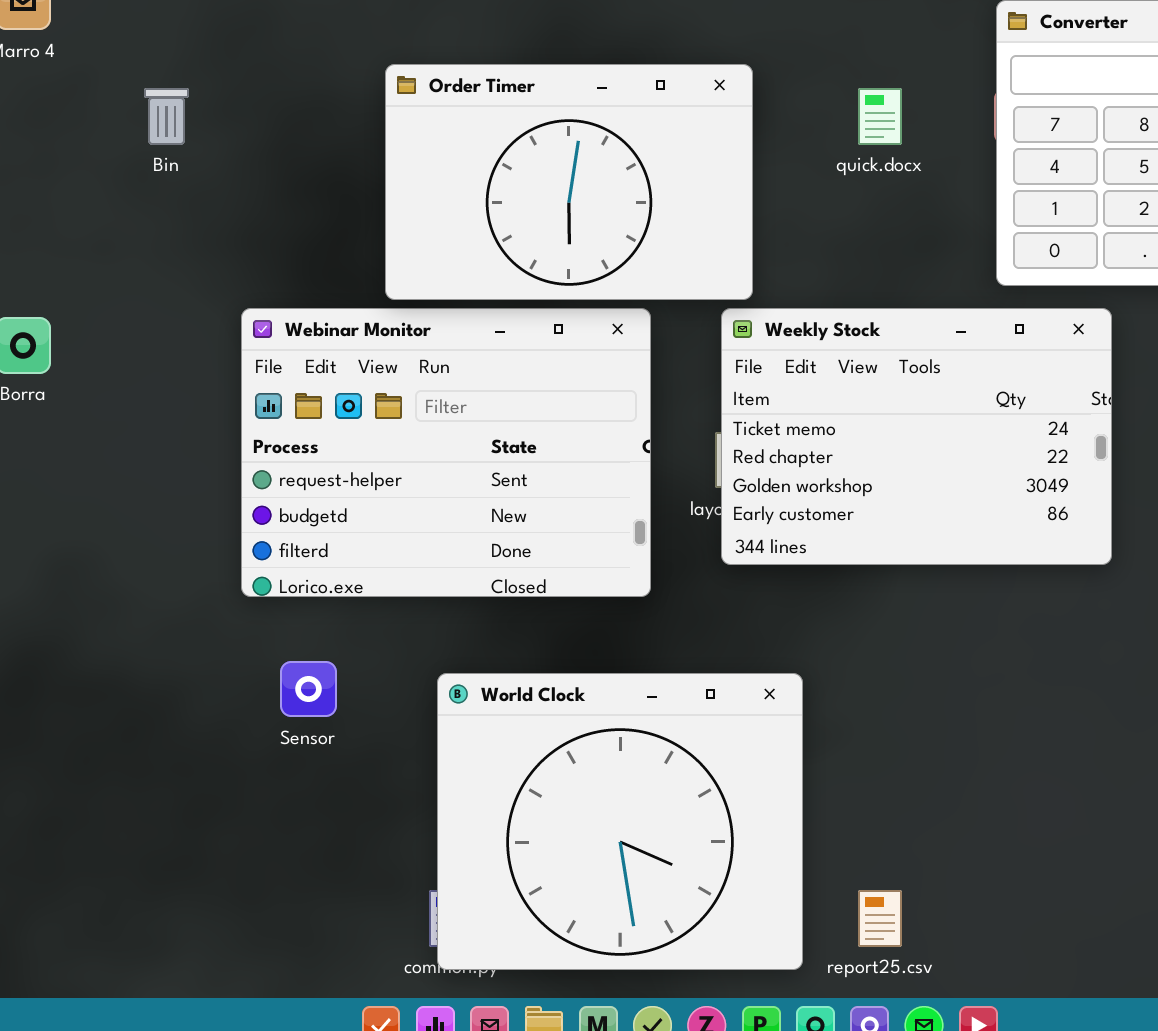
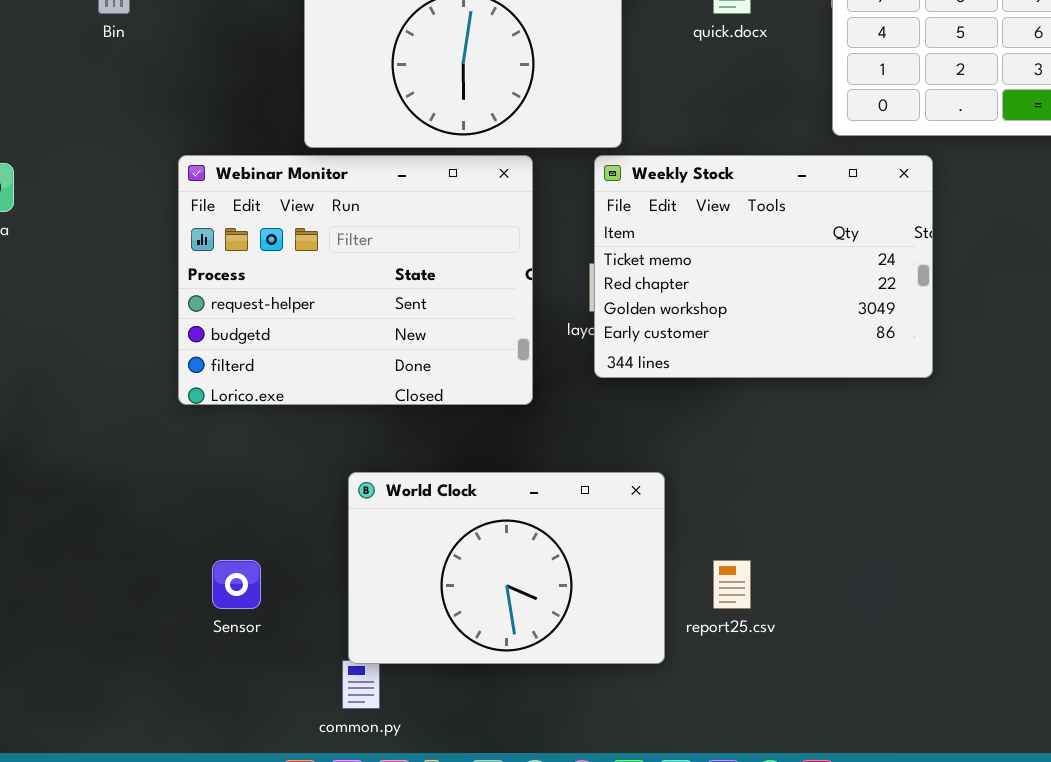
Sensor: [280,661,337,717] -> [212,560,261,609], moved
World Clock: [437,673,803,970] -> [348,472,665,664], resized
report25.csv: [858,890,902,947] -> [713,560,751,609], moved

